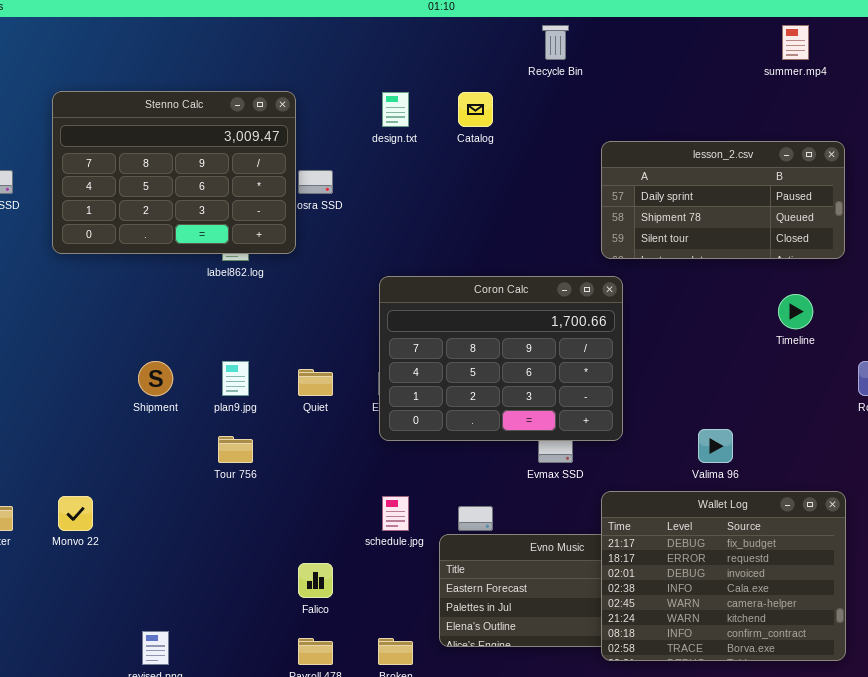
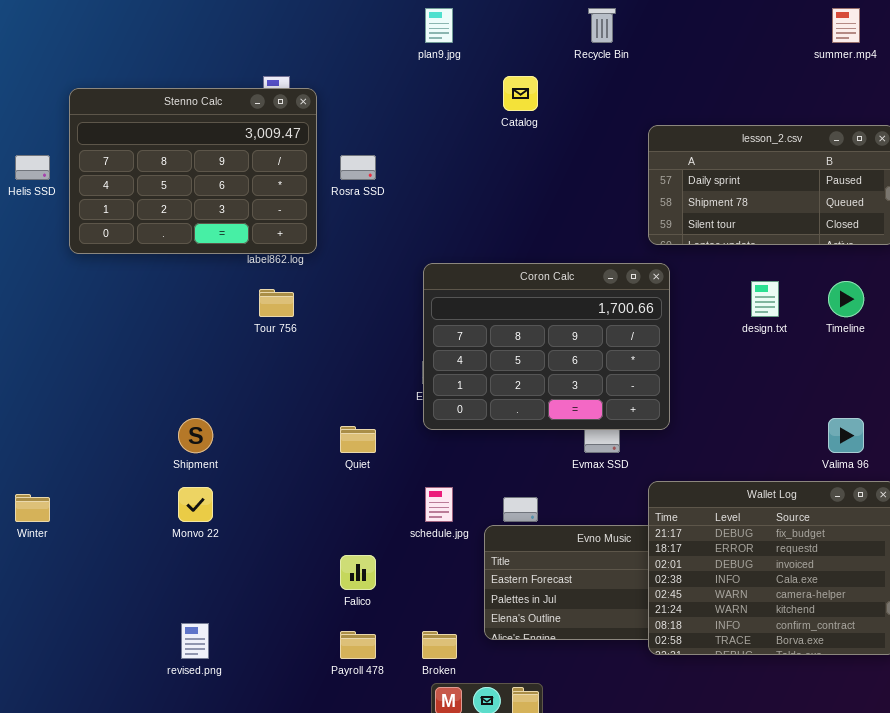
Stenno Calc: [52,91,296,254] -> [69,88,317,254], moved
design.txt: [382,92,409,127] -> [751,281,779,317], moved
Shipment: [138,361,173,396] -> [178,418,213,453], moved
plan9.jpg: [222,361,249,396] -> [425,8,453,43], moved
Quiet: [298,369,333,396] -> [340,426,376,453], moved
Valima 96: [698,429,733,463] -> [828,418,864,453], moved
Tour 756: [218,436,253,463] -> [259,289,294,317], moved
Monvo 22: [58,496,93,531] -> [178,487,213,522], moved

